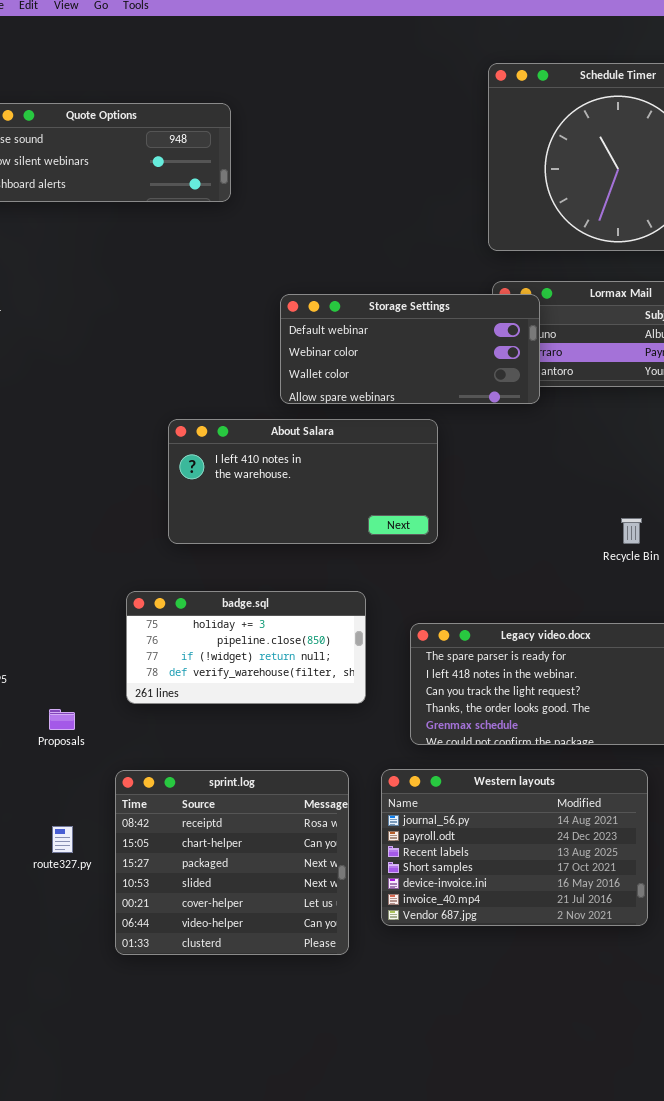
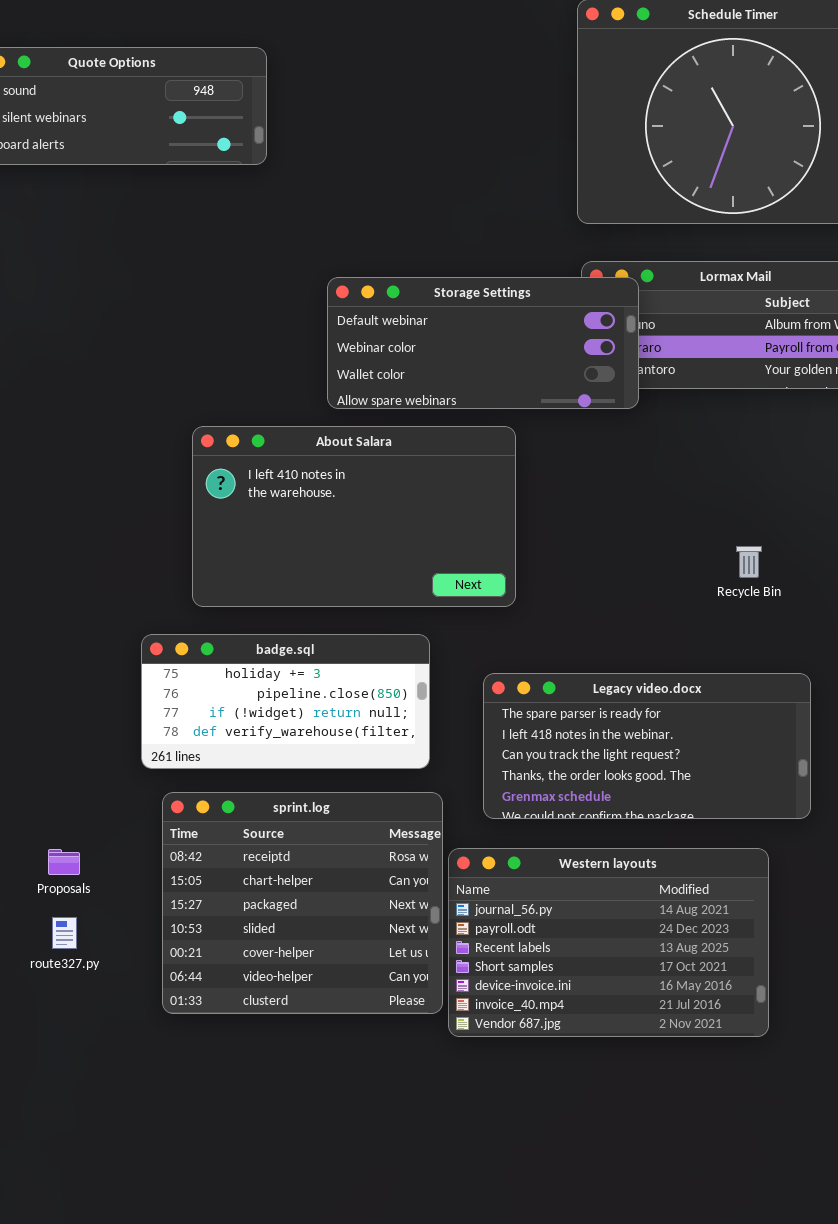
About Salara: [168,419,438,544] -> [192,426,516,607], resized
Proposals: [49,709,75,730] -> [48,849,80,875], moved
sprint.log: [115,770,349,955] -> [162,792,443,1014], moved

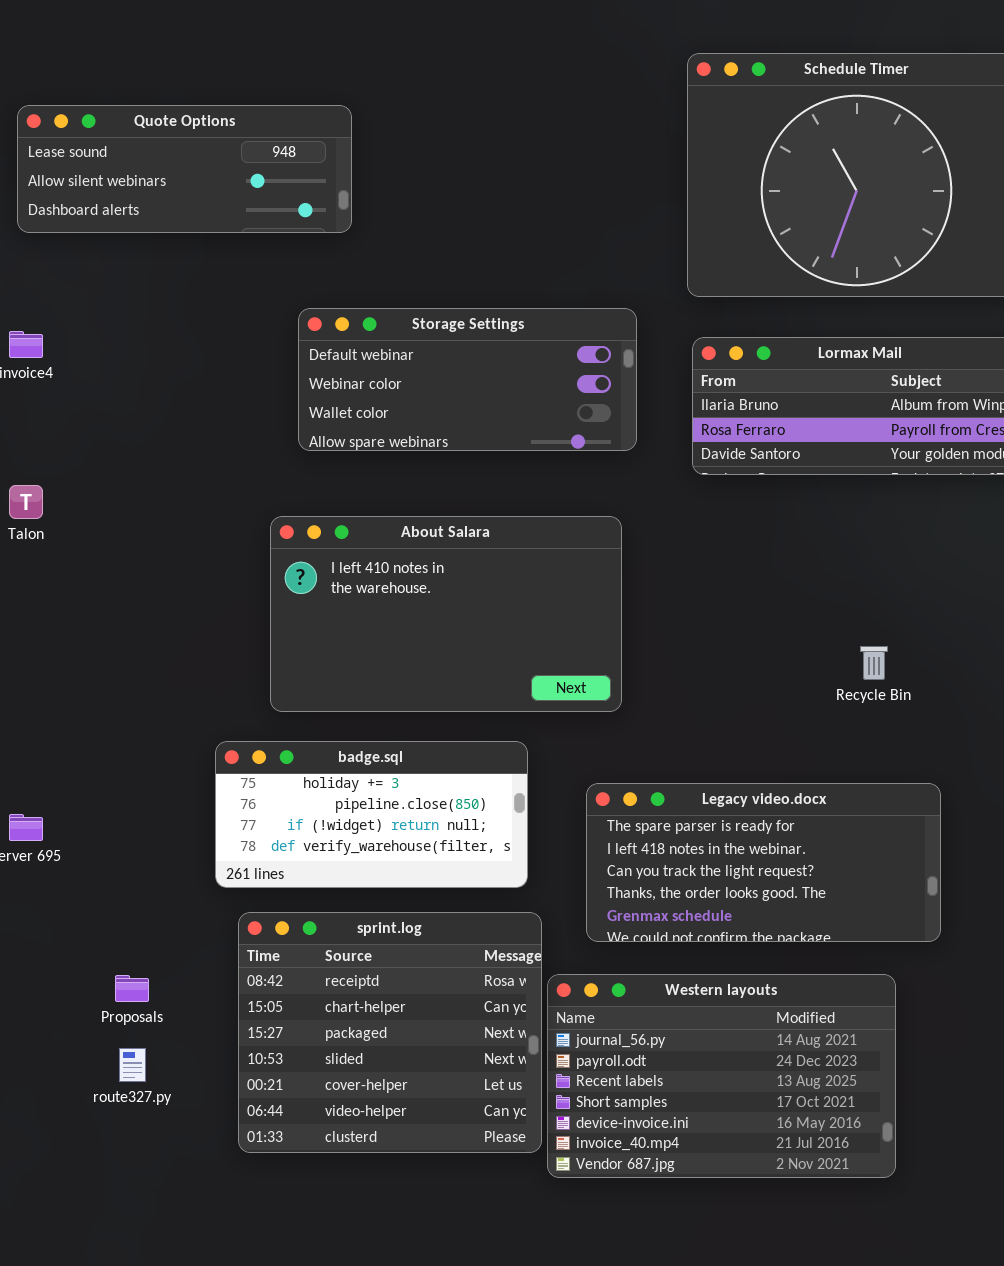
Storage Settings: [327,277,639,409] -> [298,308,637,451], moved

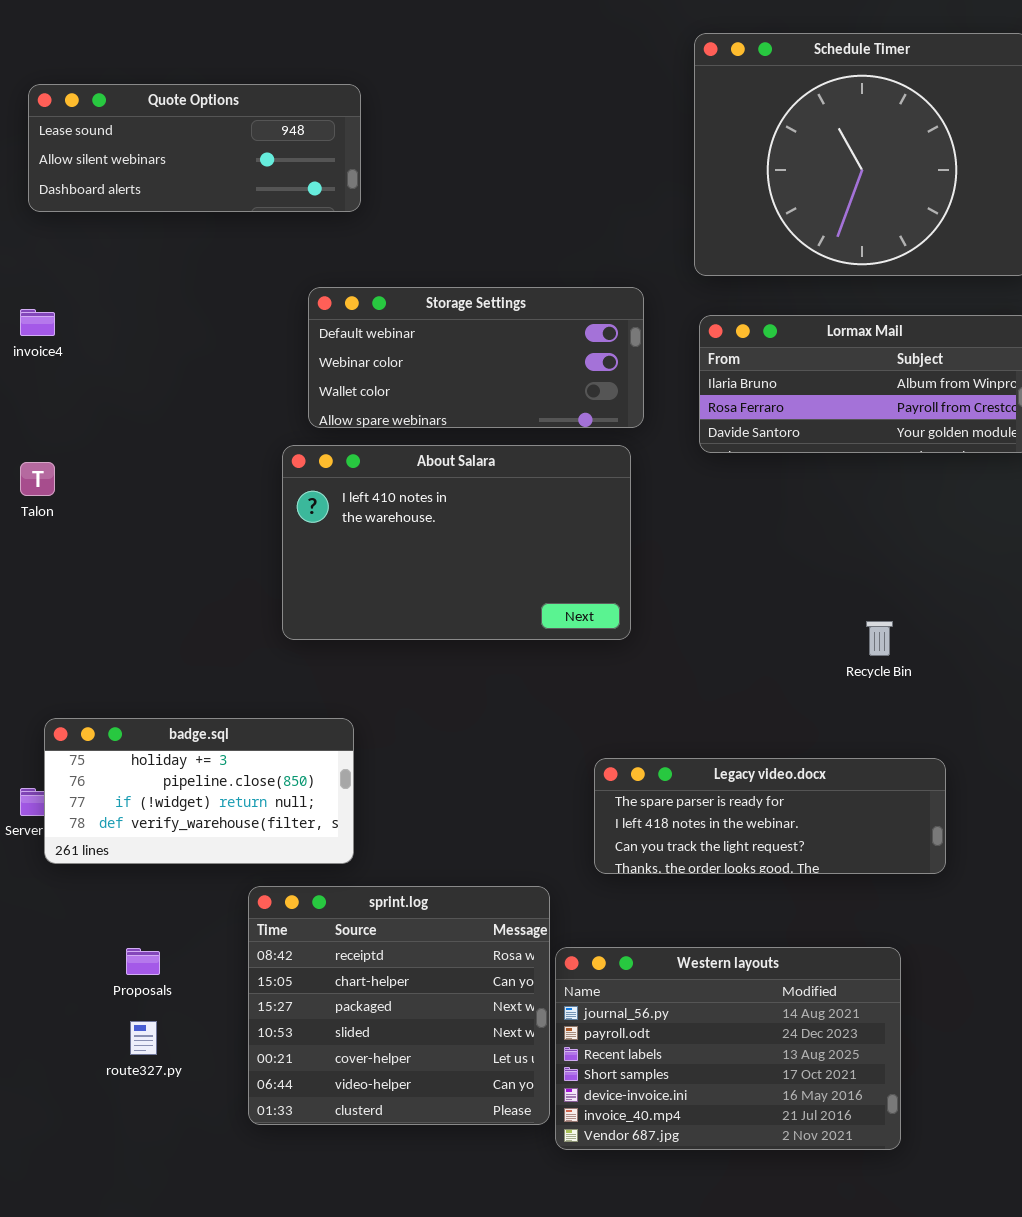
About Salara: [270,516,622,712] -> [282,445,631,640], moved
badge.sql: [215,741,528,888] -> [44,718,354,864], moved
Legacy video.docx: [586,783,941,942] -> [594,758,946,874], resized

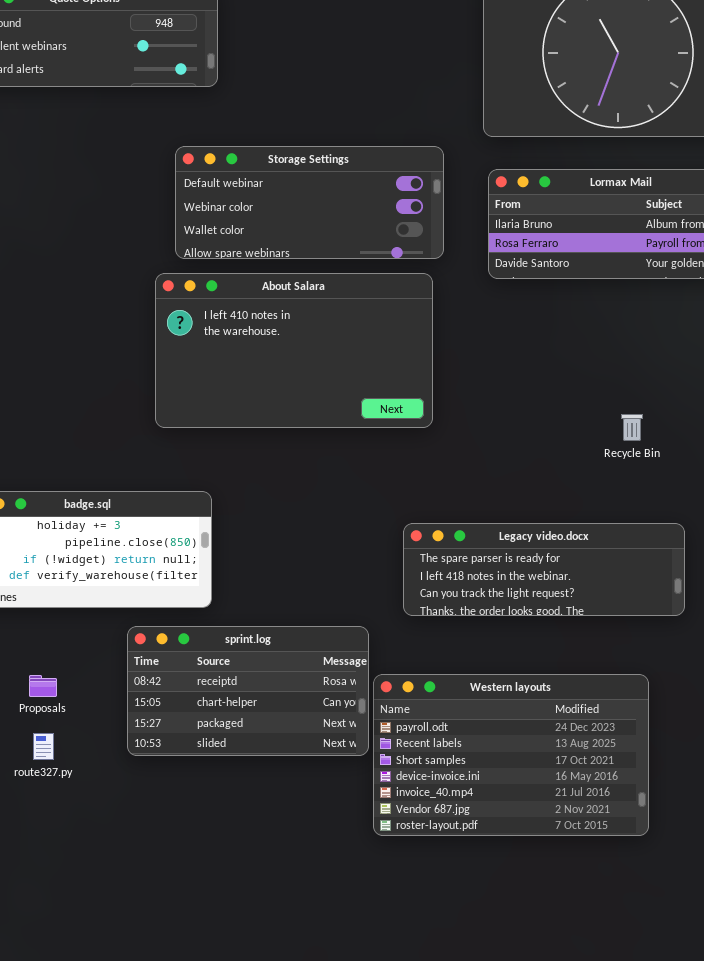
sprint.log: [248,886,550,1125] -> [127,626,369,756], resized
Western layouts: [555,947,901,1150] -> [373,674,649,836], scrolled down 1 row

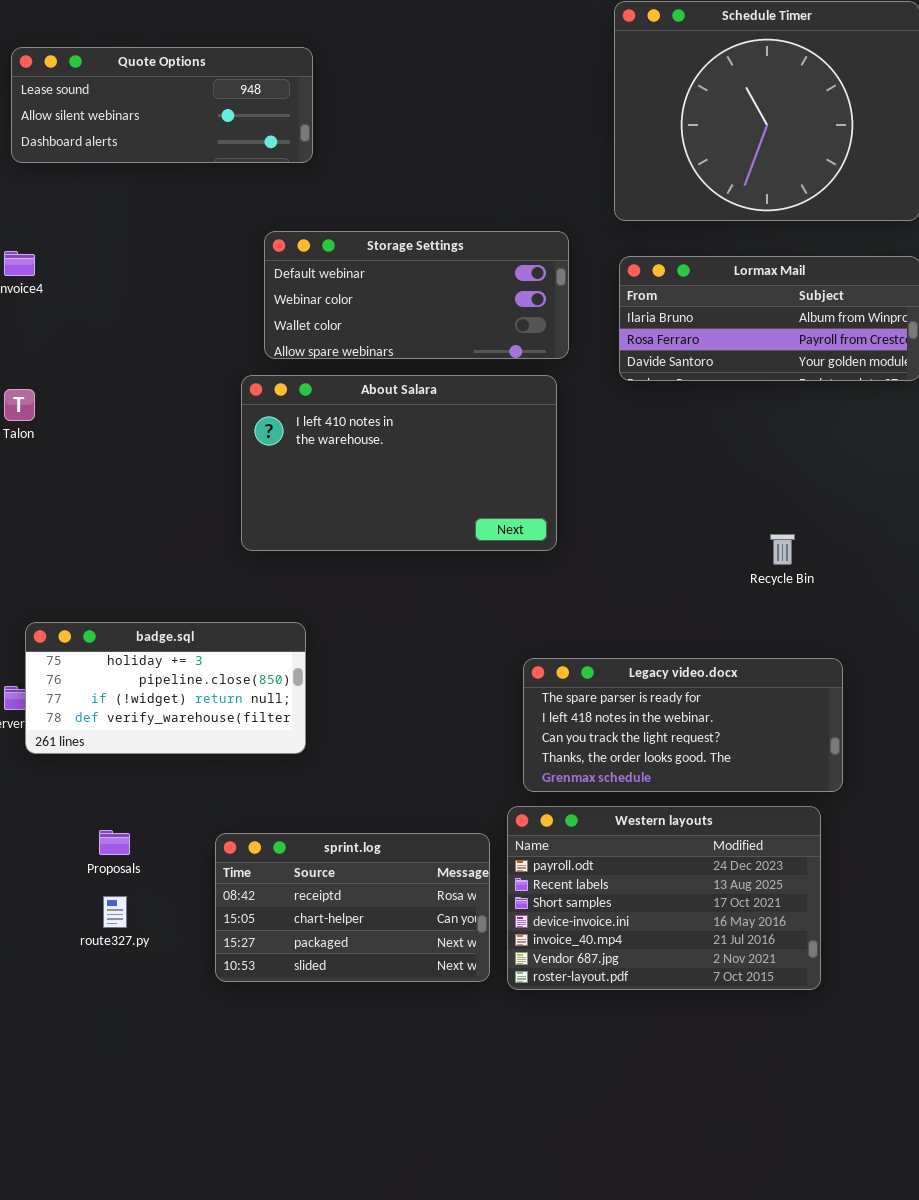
Legacy video.docx: [403,523,685,616] -> [523,658,843,792], resized
sprint.log: [127,626,369,756] -> [215,833,490,982], moved
Western layouts: [373,674,649,836] -> [507,806,821,990], moved

